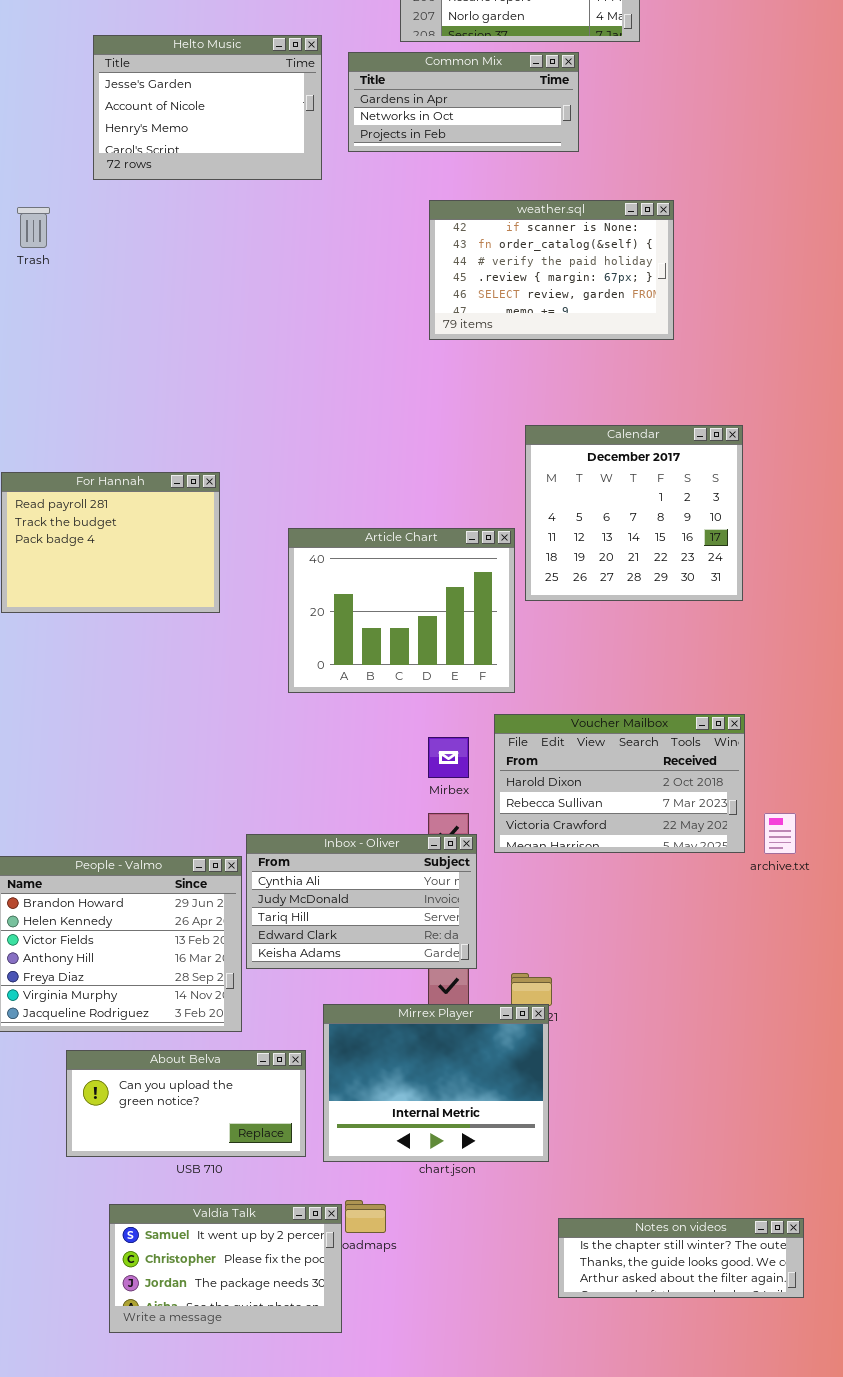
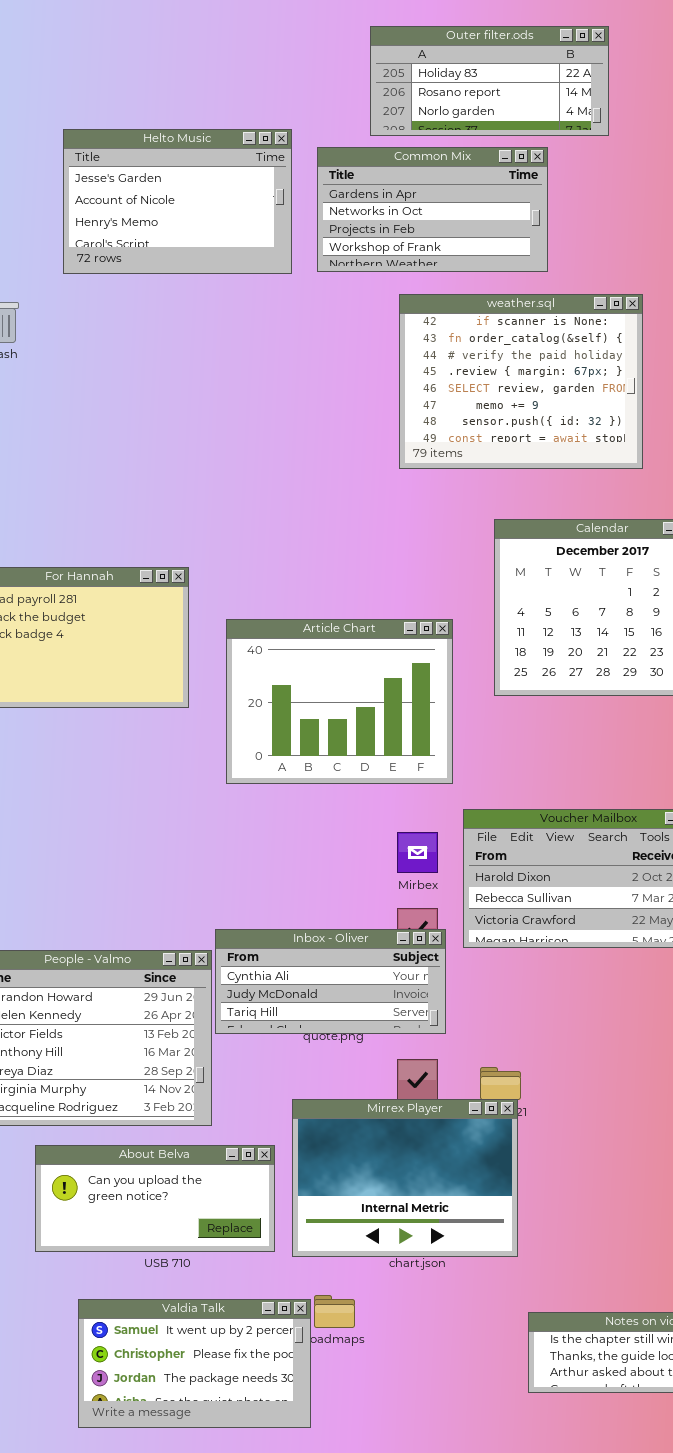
Common Mix: [348,52,579,152] -> [317,147,548,272], resized
weather.sql: [429,200,674,340] -> [399,294,643,469], resized
Article Chart: [288,528,515,693] -> [226,619,453,784], moved
Inbox - Oliver: [246,834,477,969] -> [215,929,446,1034], resized

